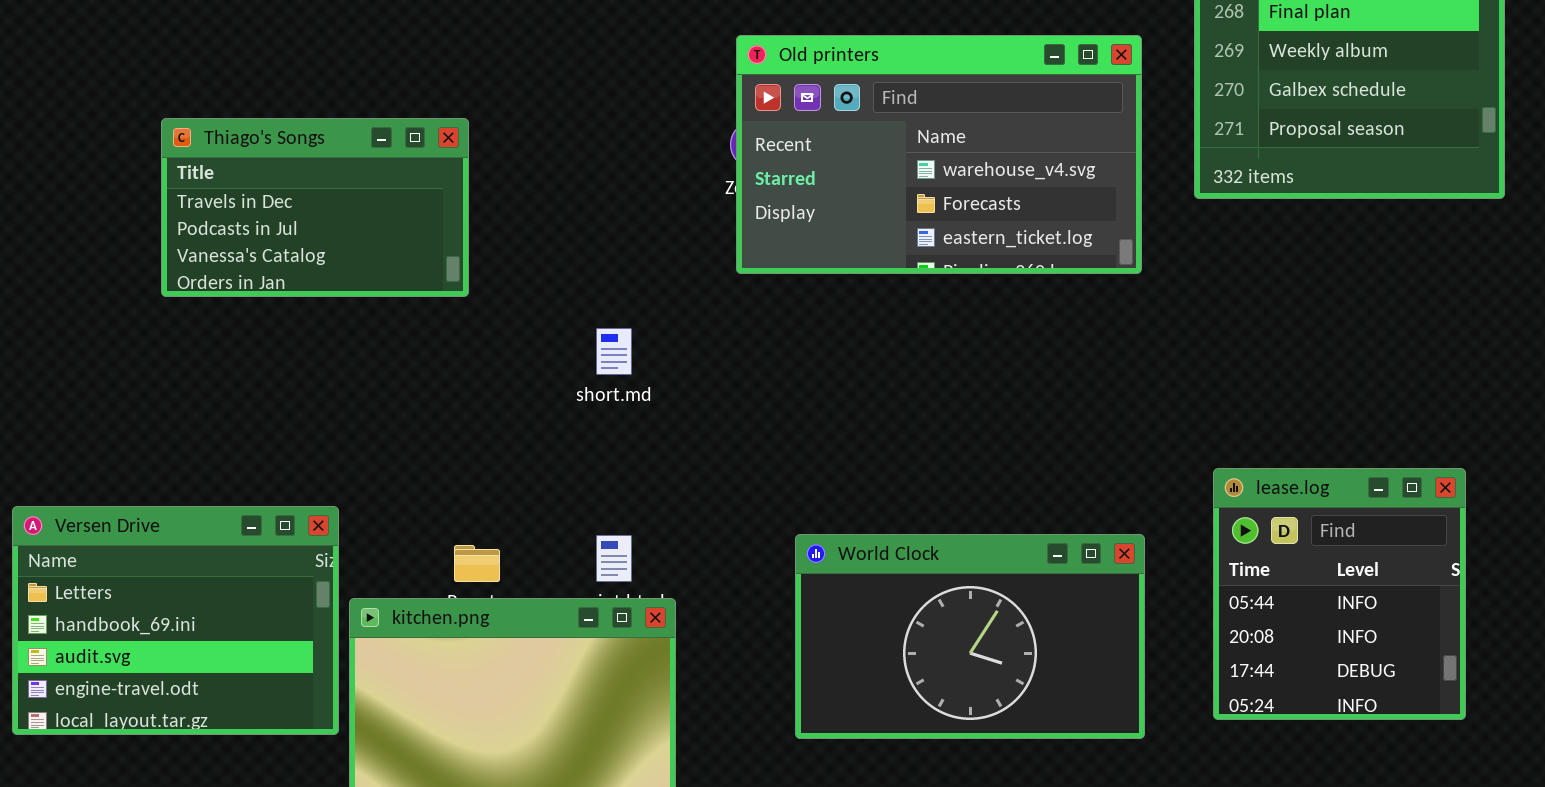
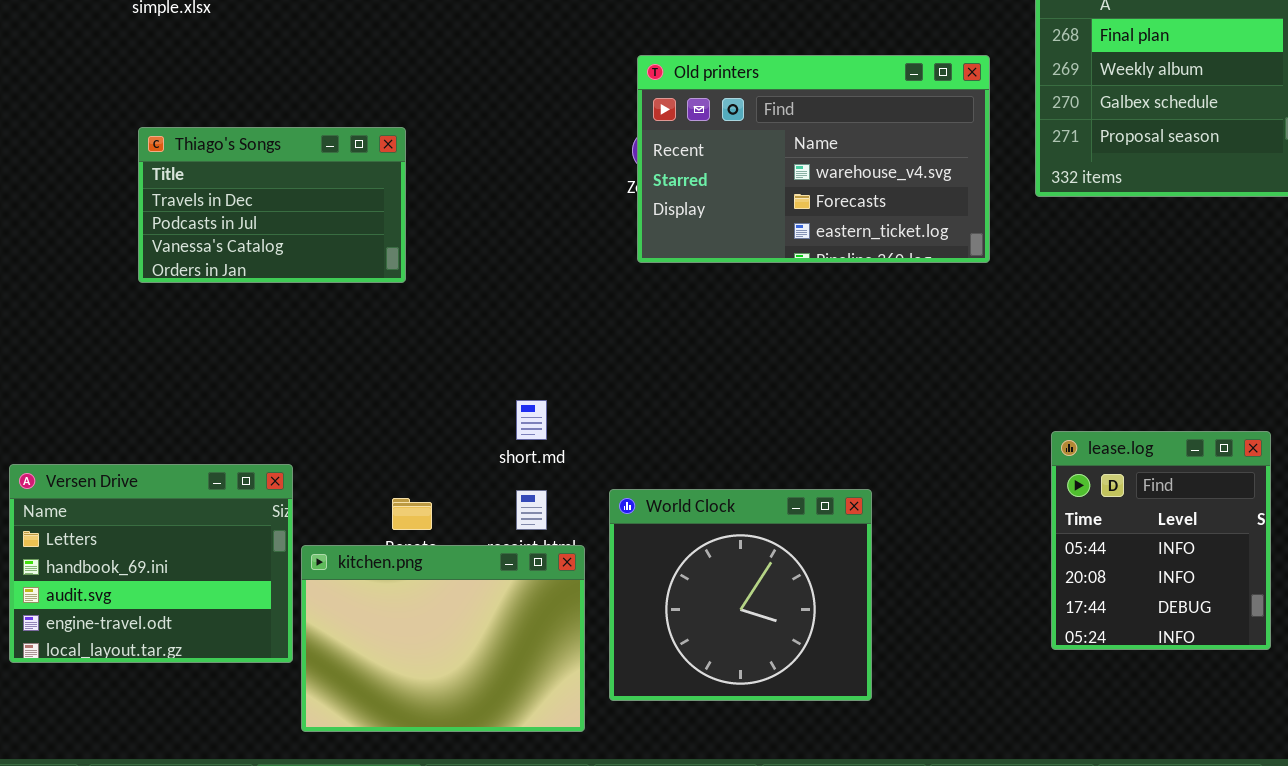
short.md: [596,328,632,375] -> [516,400,547,440], moved
World Clock: [795,534,1145,739] -> [609,489,872,701], moved, resized

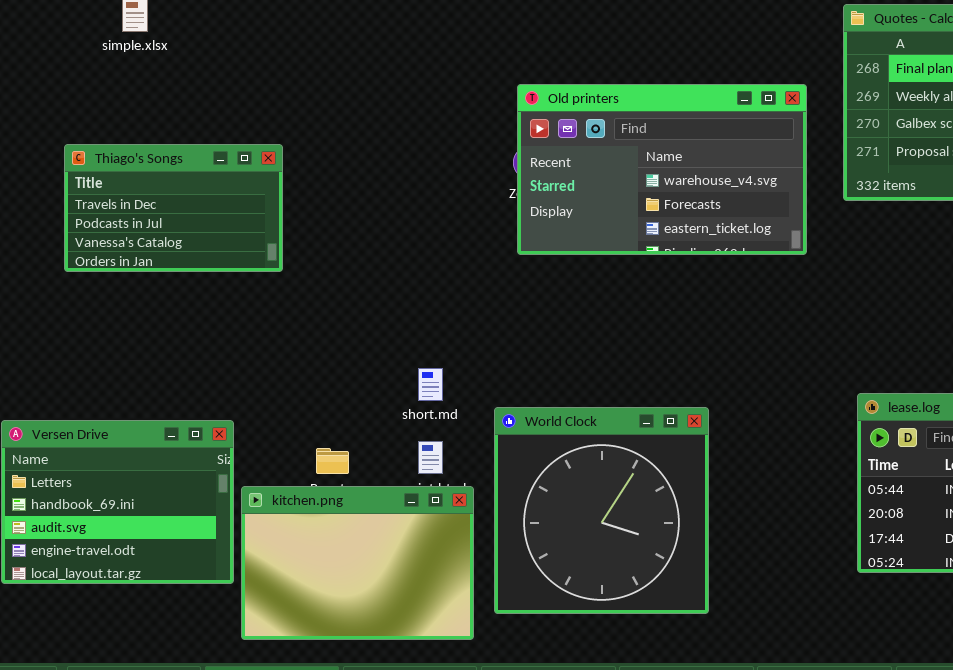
Thiago's Songs: [138,127,406,283] -> [64,144,283,272], moved
World Clock: [609,489,872,701] -> [494,407,709,614], resized

